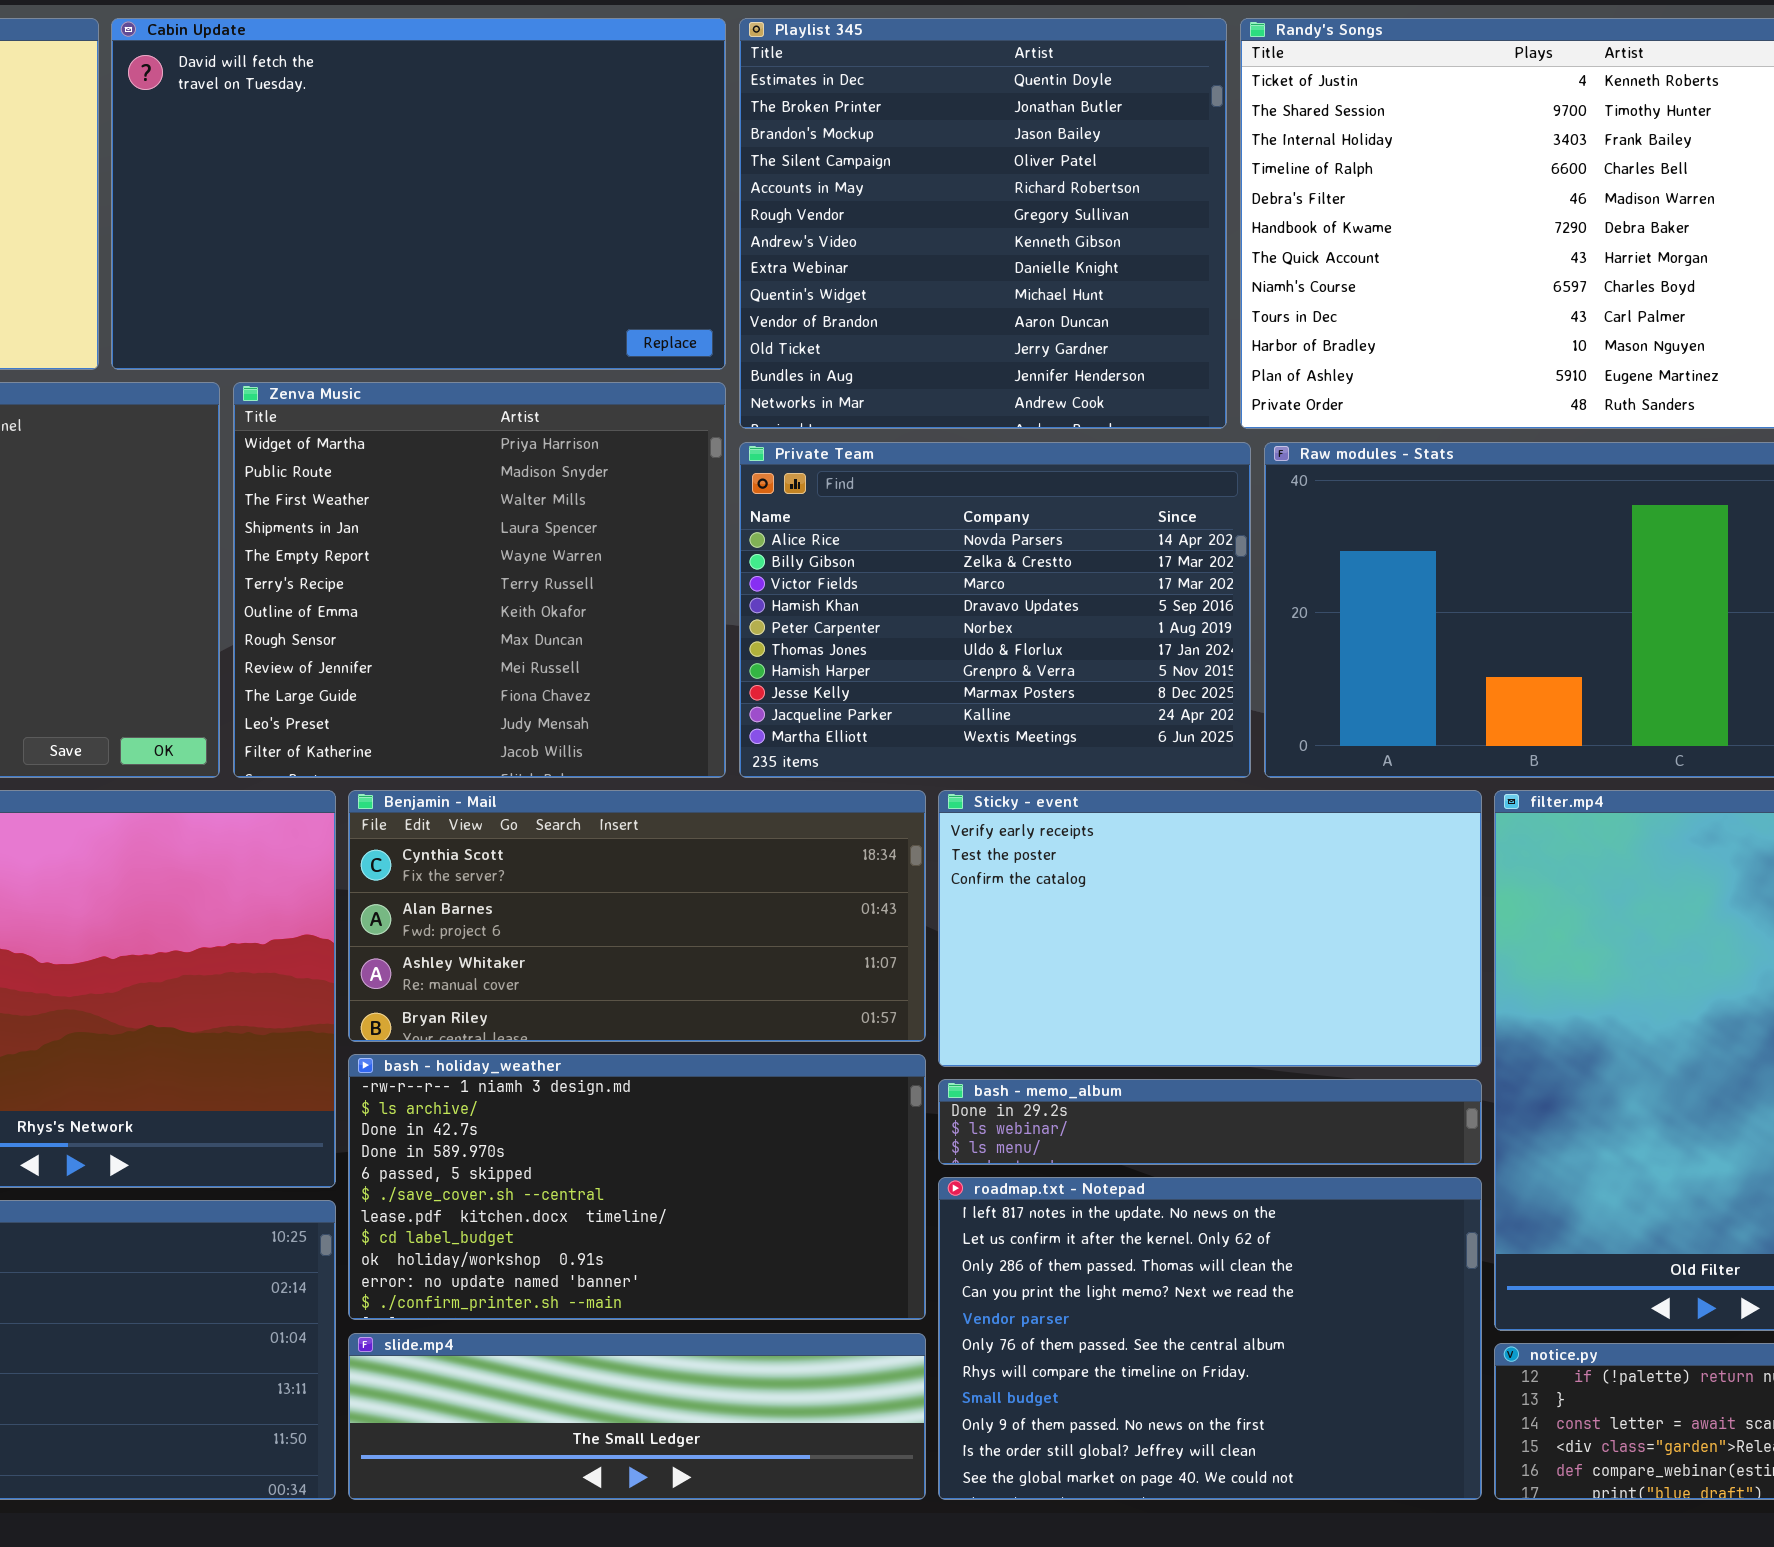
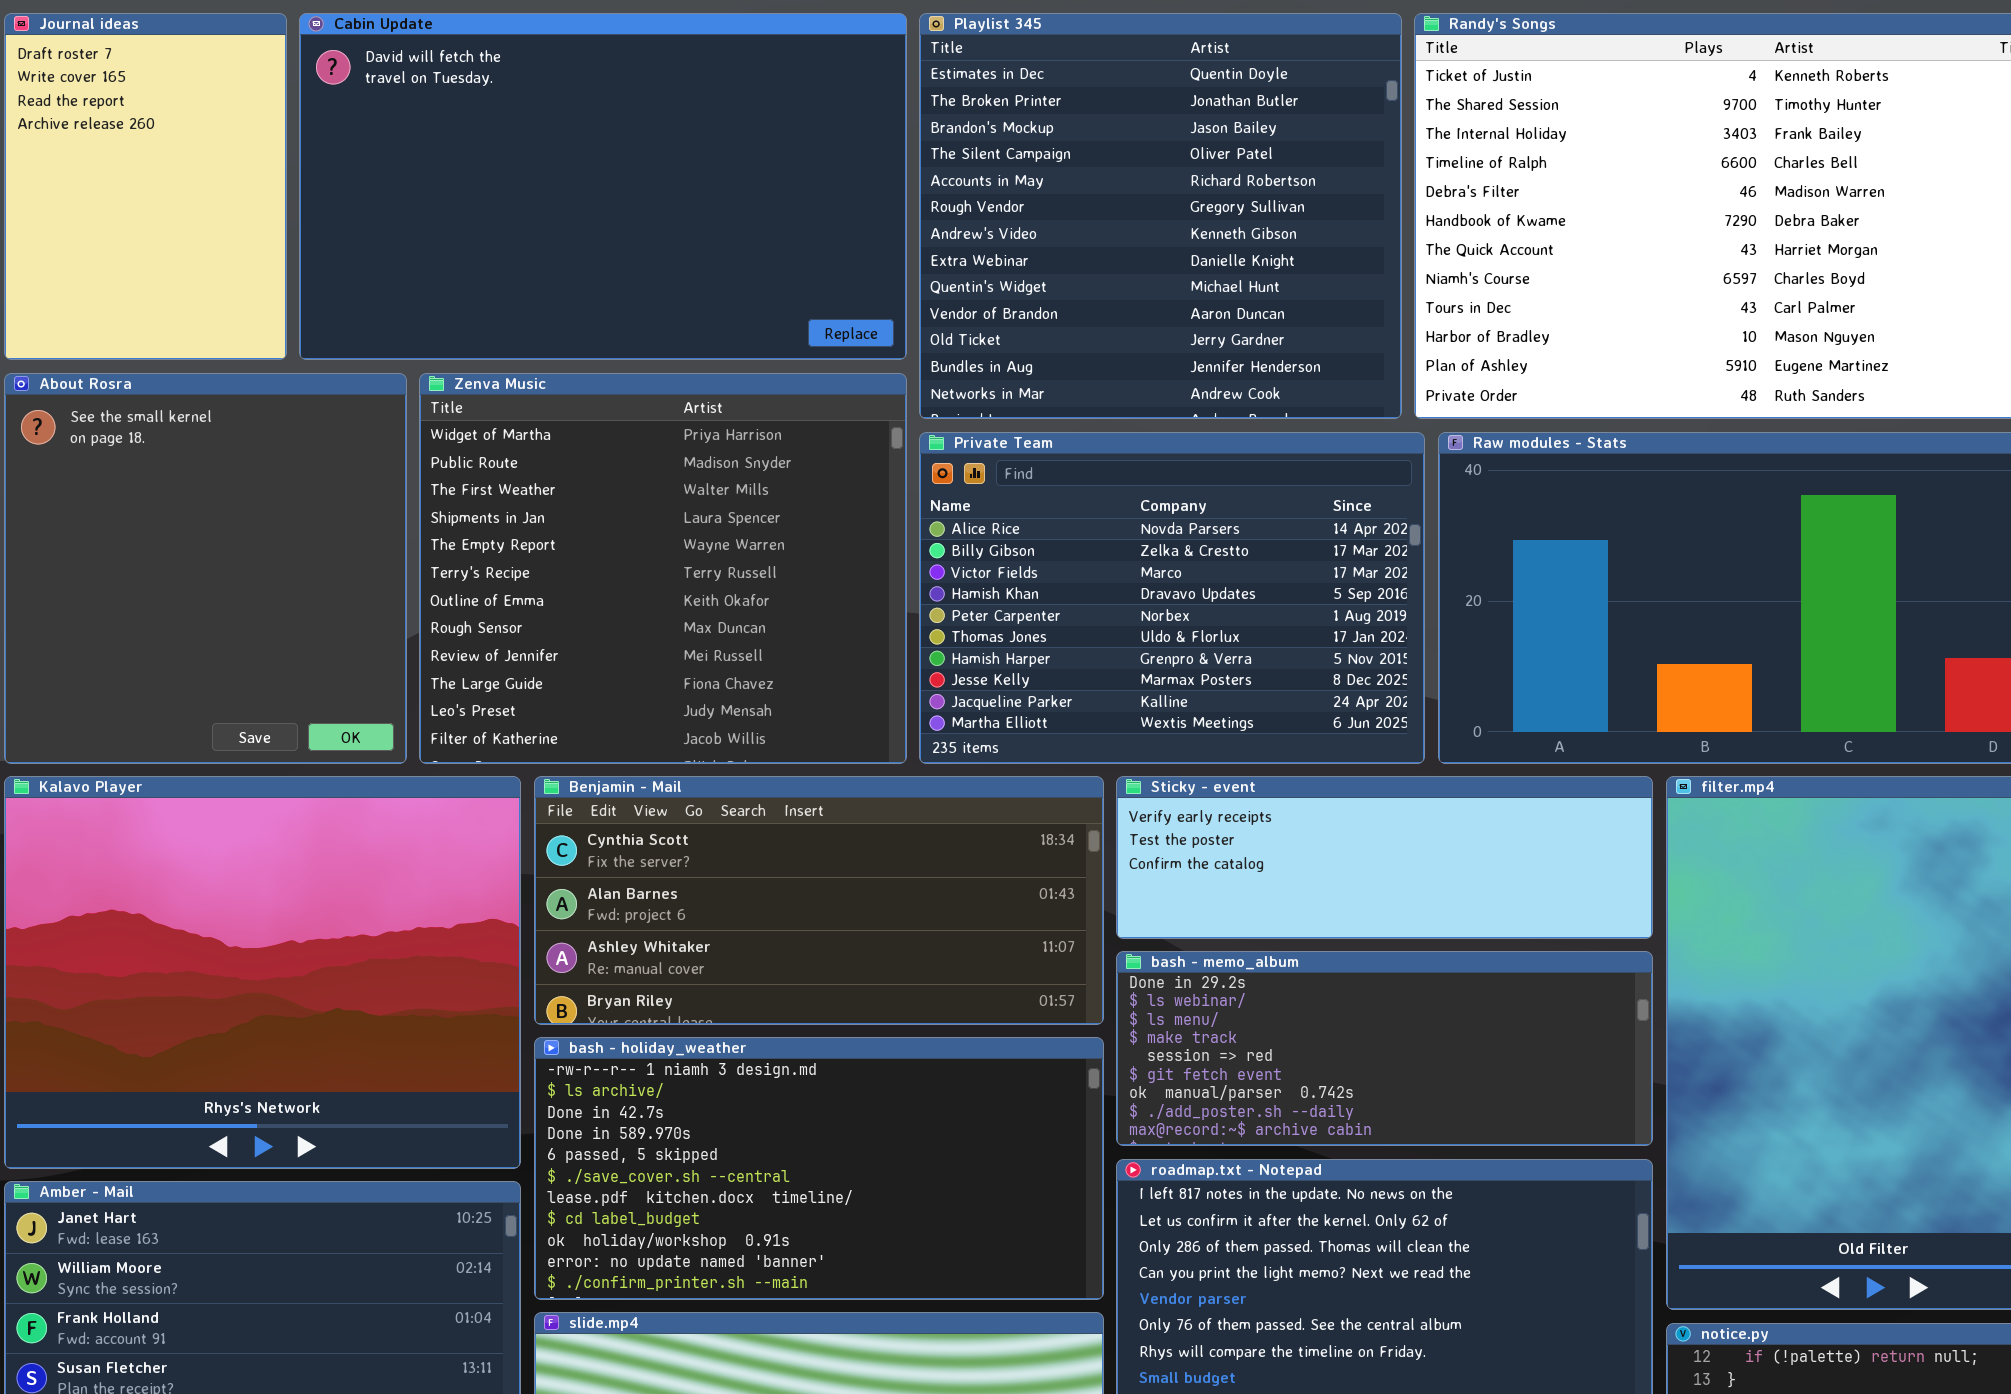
Sticky - event: [938,790,1482,1067] -> [1116,776,1653,939], resized
bash - memo_album: [938,1079,1482,1165] -> [1116,951,1653,1146], resized

